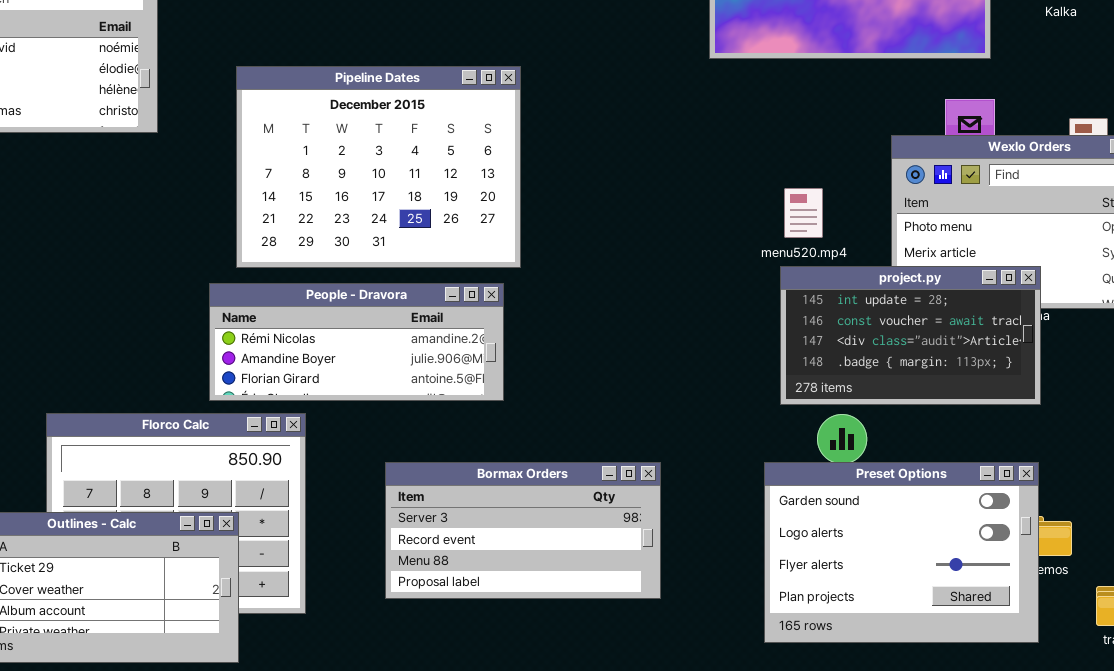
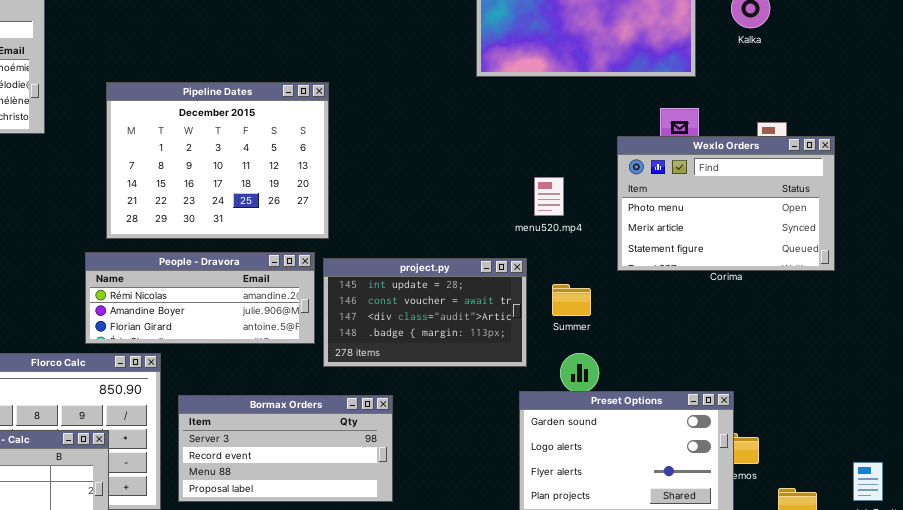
project.py: [780,266,1041,405] -> [323,258,527,367], moved
Bormax Orders: [385,462,661,599] -> [178,395,393,502], moved

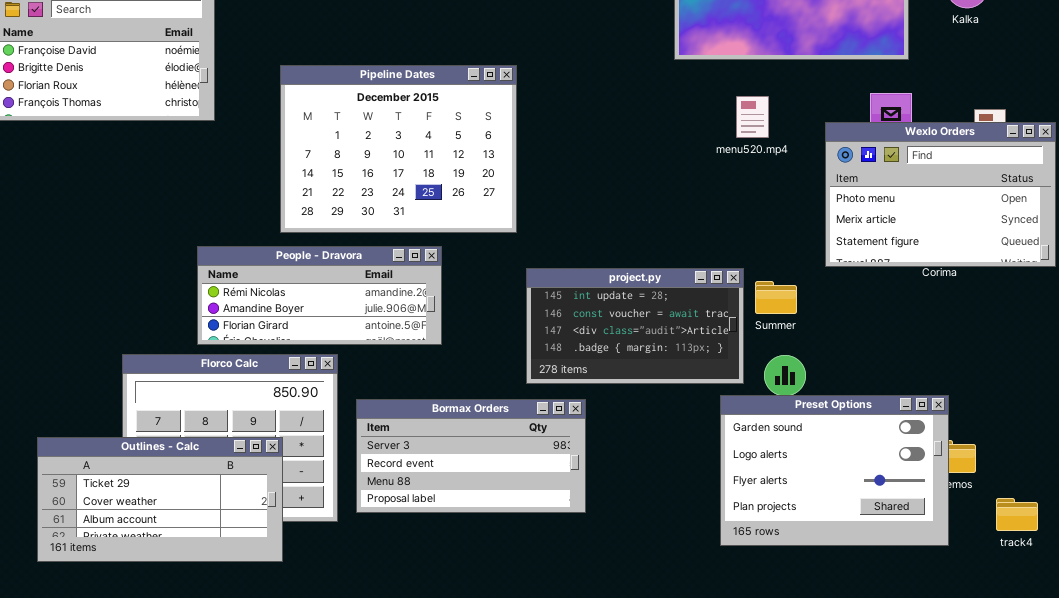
menu520.mp4: [534,177,564,216] -> [736,96,769,138], moved
People - Dravora: [85,252,315,344] -> [197,246,442,345], moved
project.py: [323,258,527,367] -> [526,268,744,384], moved

